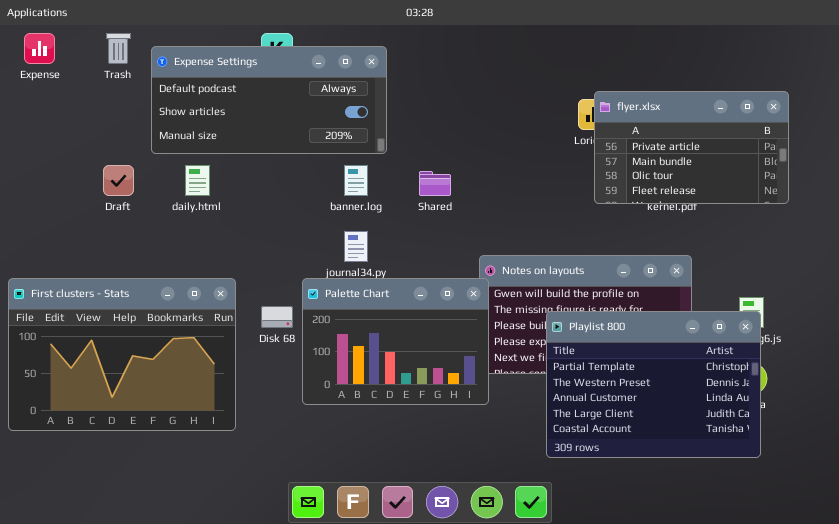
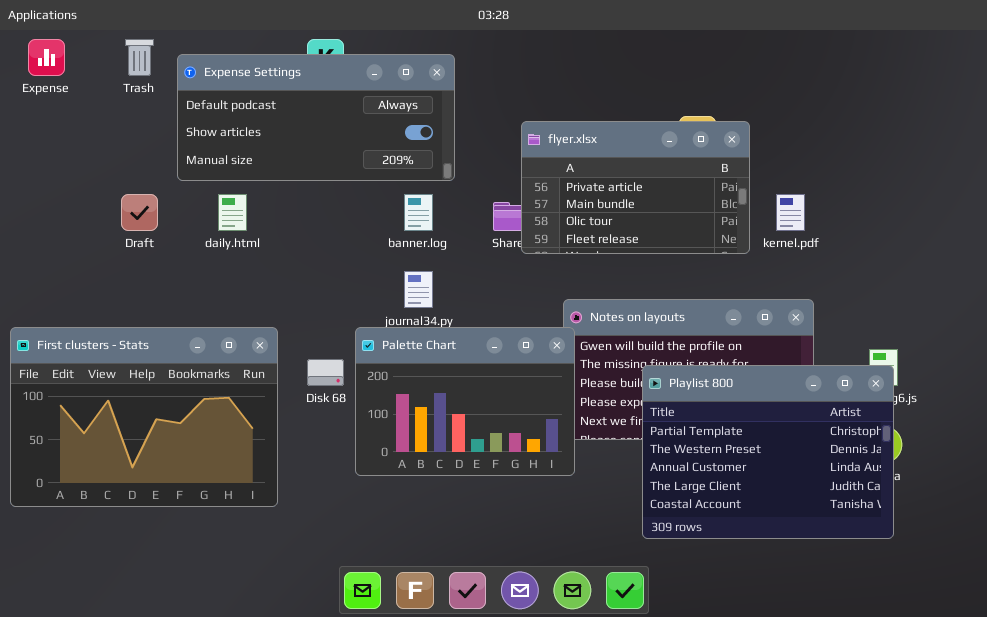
flyer.xlsx: [594,91,789,204] -> [521,121,750,254], moved

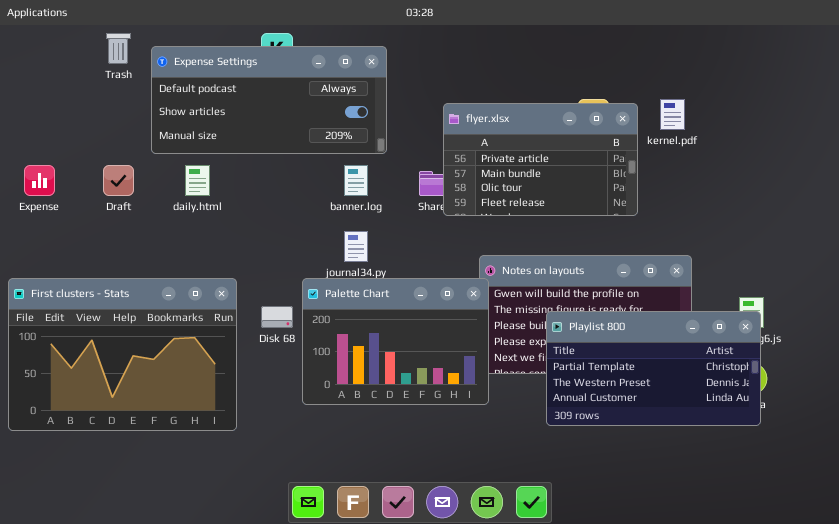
Expense: [28,39,65,76] -> [24,165,55,196], moved
kernel.pdf: [776,194,805,231] -> [660,99,685,130], moved
Playlist 800: [642,365,894,539] -> [546,311,761,426], resized

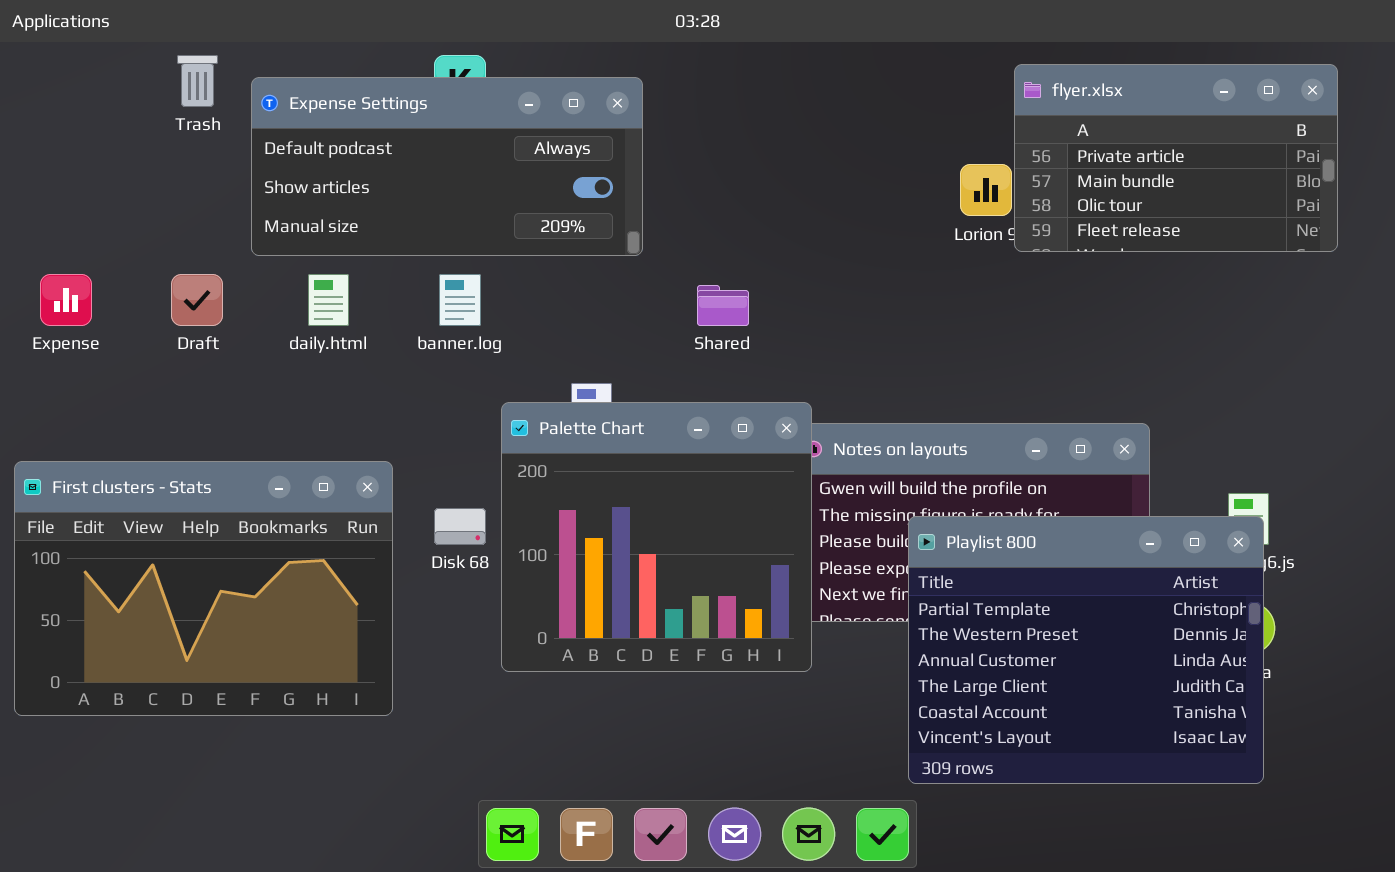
flyer.xlsx: [443,103,638,216] -> [1014,64,1338,252], moved
banner.log: [344,165,368,196] -> [439,274,481,326], moved
Palette Chart: [302,278,489,405] -> [501,402,812,672], resized
Playlist 800: [546,311,761,426] -> [908,516,1264,784], resized

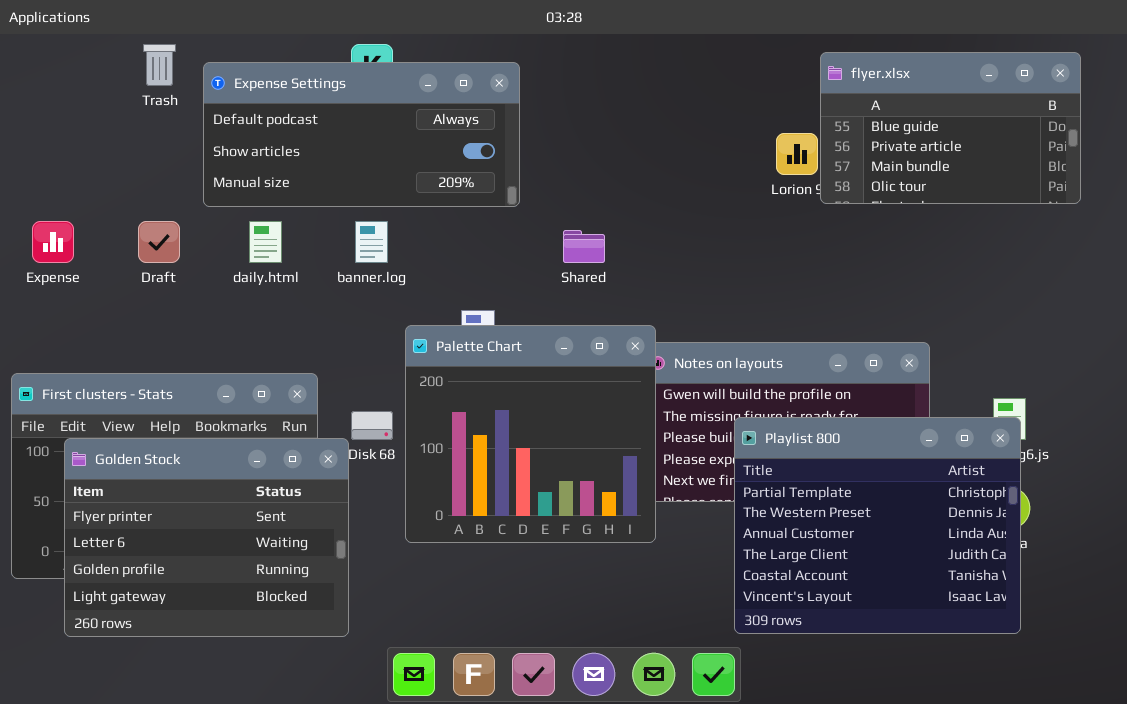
flyer.xlsx: [1014,64,1338,252] -> [820,52,1081,204], scrolled up 1 row
Golden Stock: none -> [64,438,349,637], opened

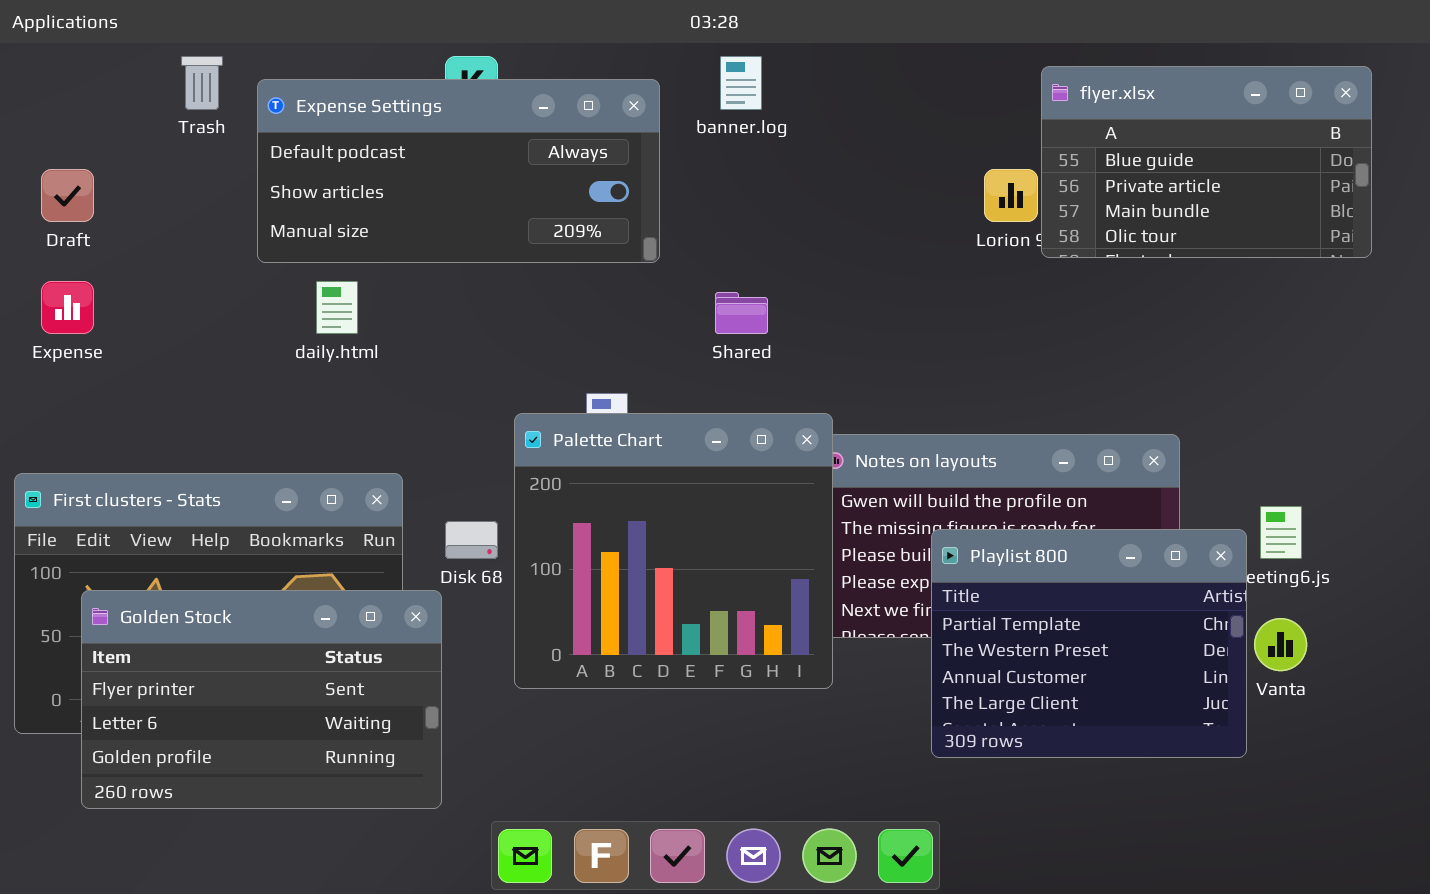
Draft: [138,221,180,263] -> [41,169,94,222], moved
banner.log: [355,221,388,263] -> [720,56,762,110], moved
Playlist 800: [734,417,1021,634] -> [931,529,1247,758], resized
Golden Stock: [64,438,349,637] -> [81,590,442,809], resized

